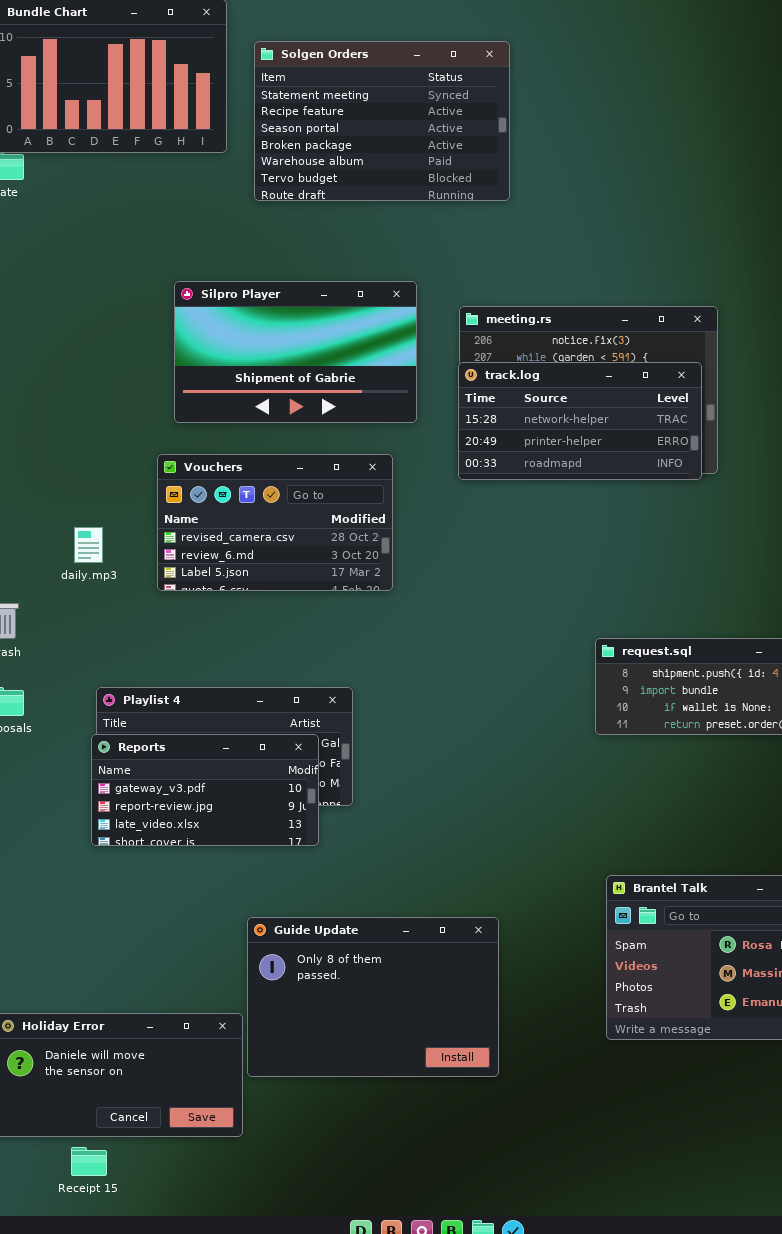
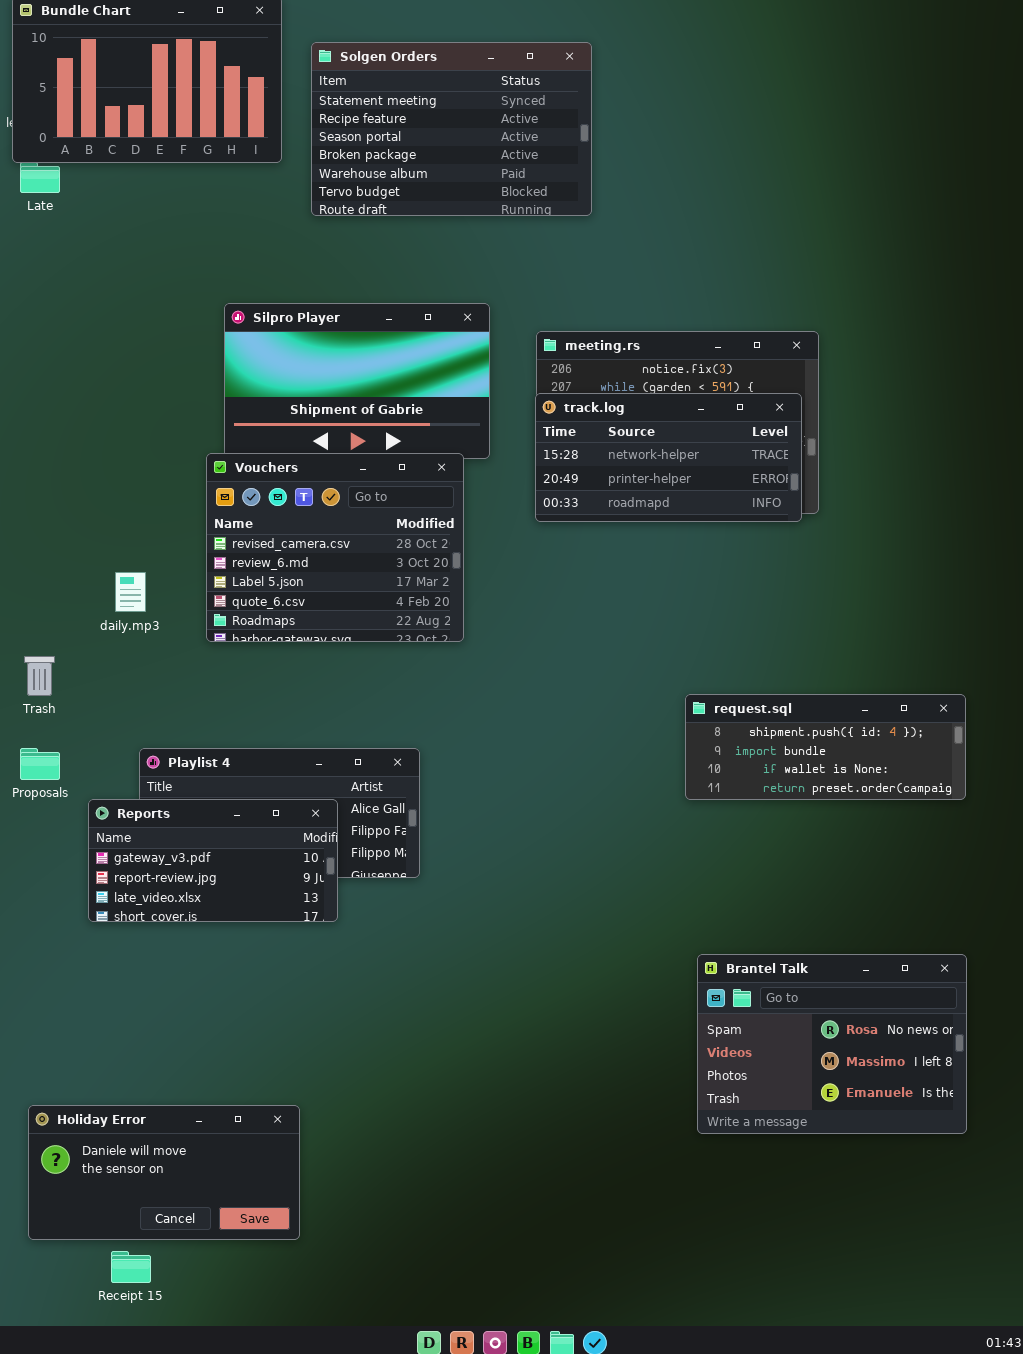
Vouchers: [157,454,393,591] -> [206,453,464,642], resized
Reports: [91,734,319,846] -> [88,799,338,922], moved
Guide Update: [247,917,499,1077] -> none, closed

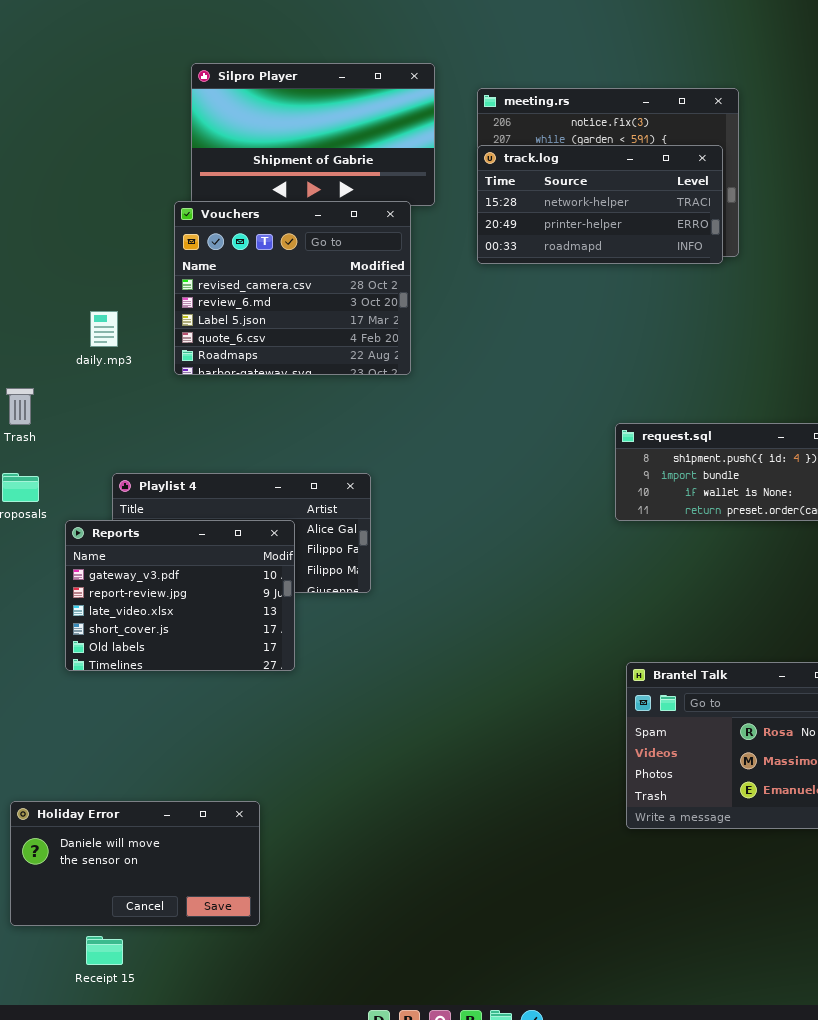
Reports: [88,799,338,922] -> [65,520,295,671], resized

